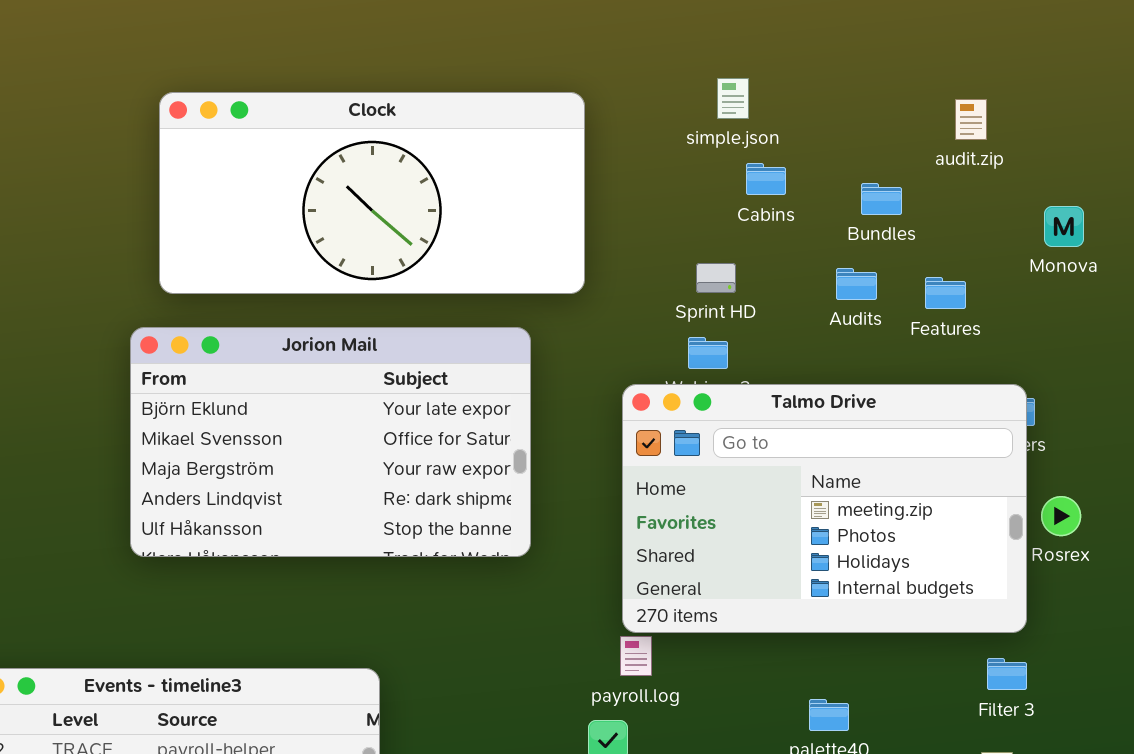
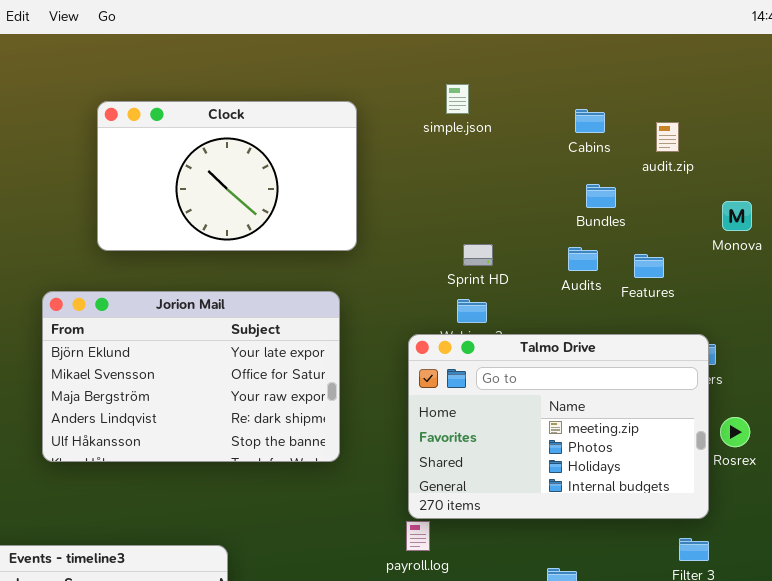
simple.json: [717,78,749,119] -> [446,84,469,114], moved
Clock: [159,92,585,294] -> [97,101,357,251], moved, resized
Cabins: [746,163,786,195] -> [575,109,605,133], moved

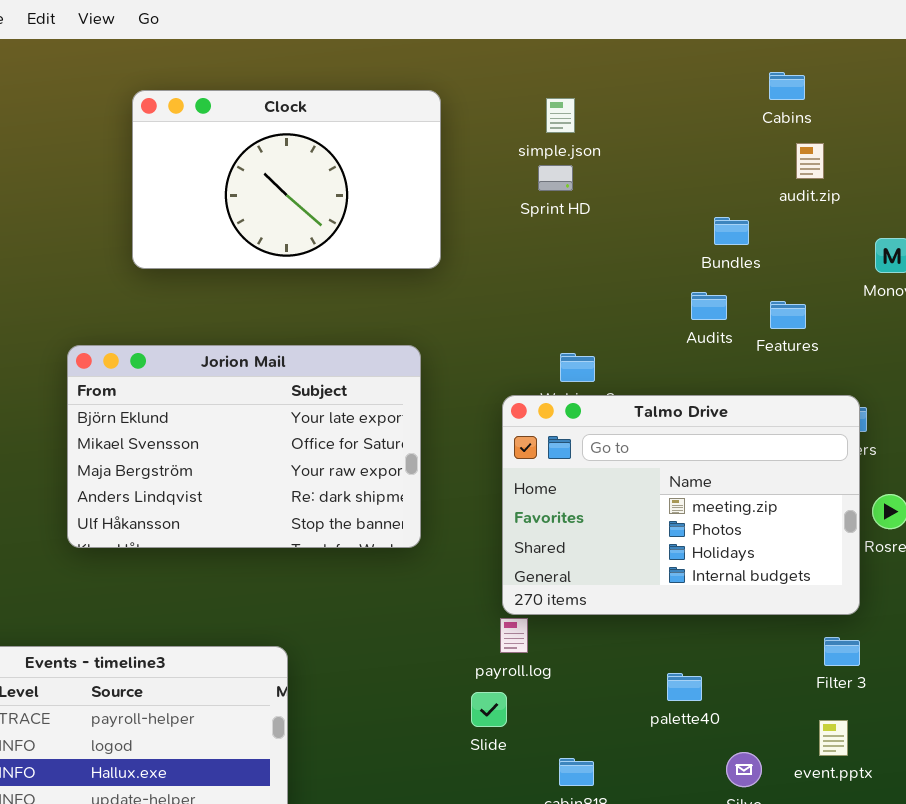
Clock: [97,101,357,251] -> [132,90,441,269], moved
Cabins: [575,109,605,133] -> [769,72,805,100], moved
Sprint HD: [463,244,493,266] -> [538,165,573,191], moved

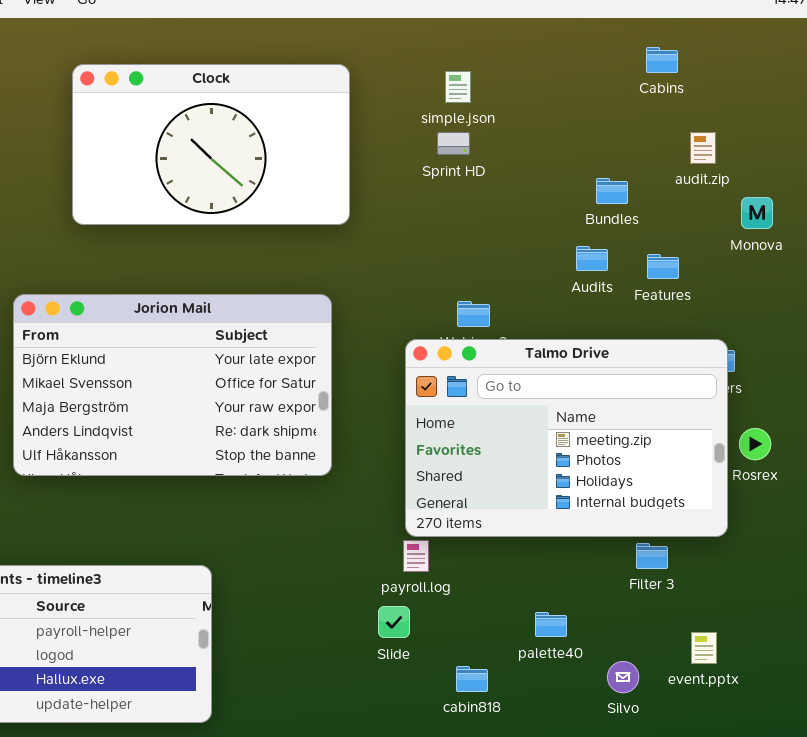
audit.zip: [796,143,824,179] -> [690,132,716,164], moved
Filter 3: [824,637,860,666] -> [636,543,668,569], moved
palette40: [667,673,702,701] -> [535,612,567,637], moved

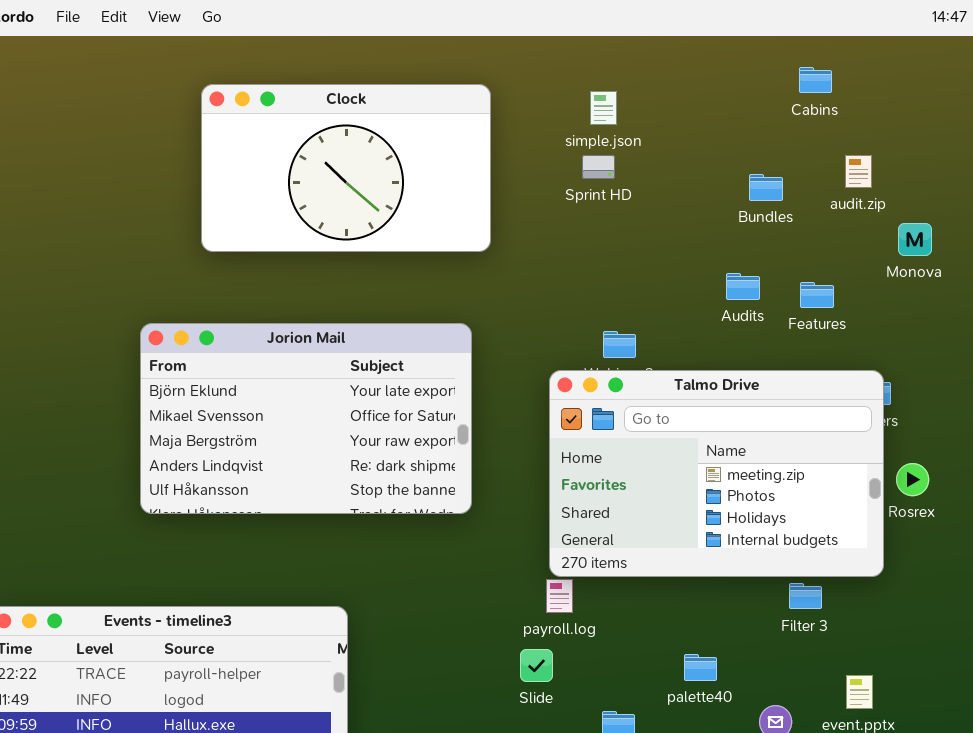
Bundles: [596,178,628,204] -> [749,174,783,201], moved

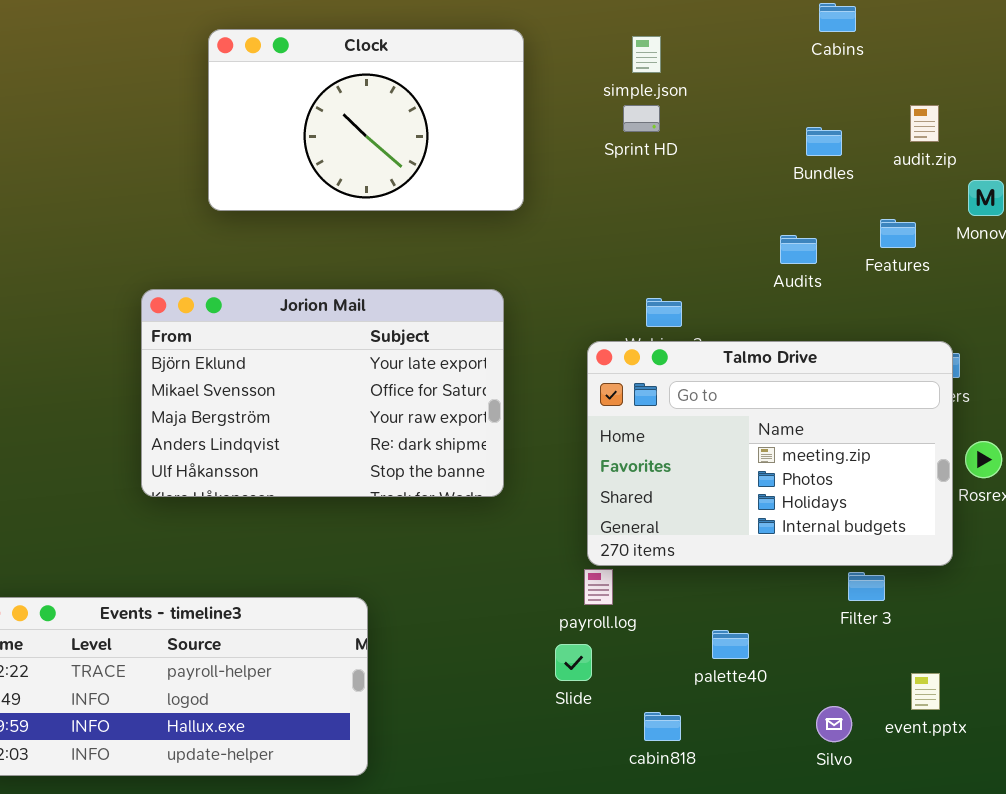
Cabins: [799,67,832,93] -> [819,3,856,32], moved
Features: [800,282,834,308] -> [880,219,916,248], moved
palette40: [684,654,717,681] -> [712,630,749,659], moved

